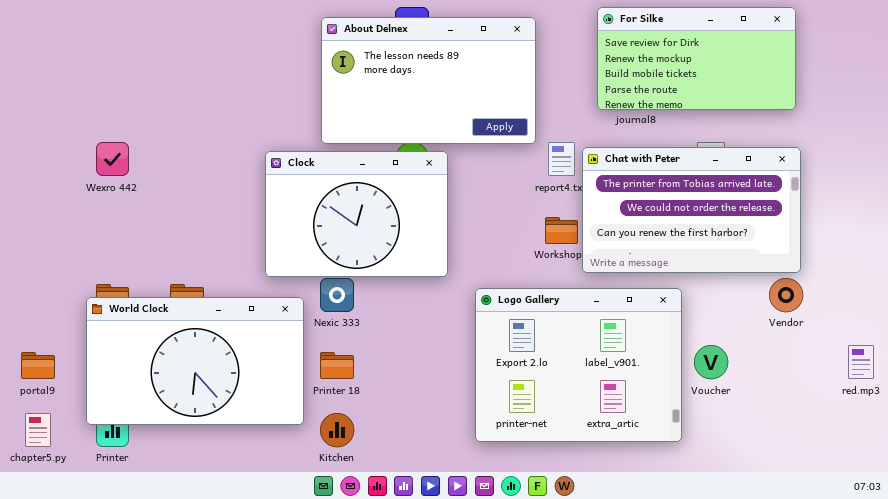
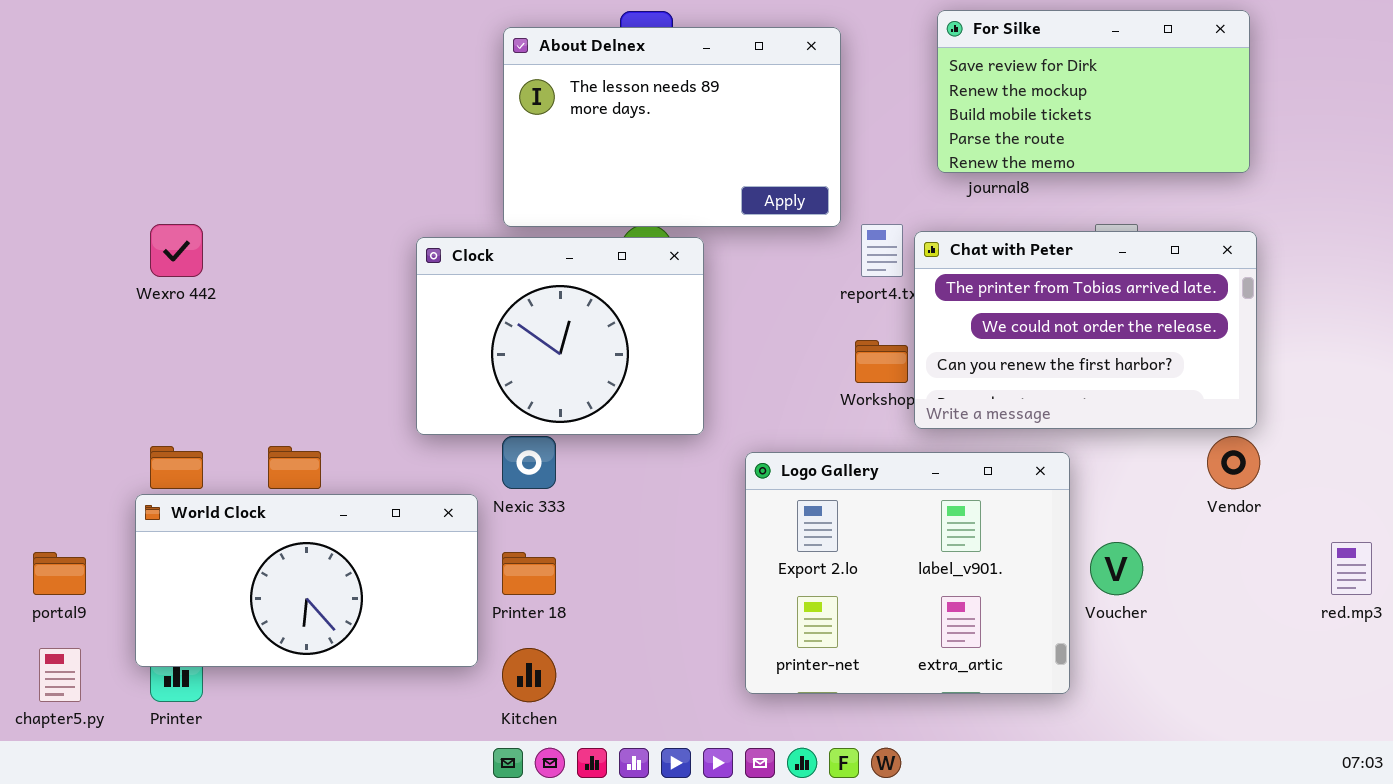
World Clock: [86,297,304,425] -> [135,494,478,667], resized

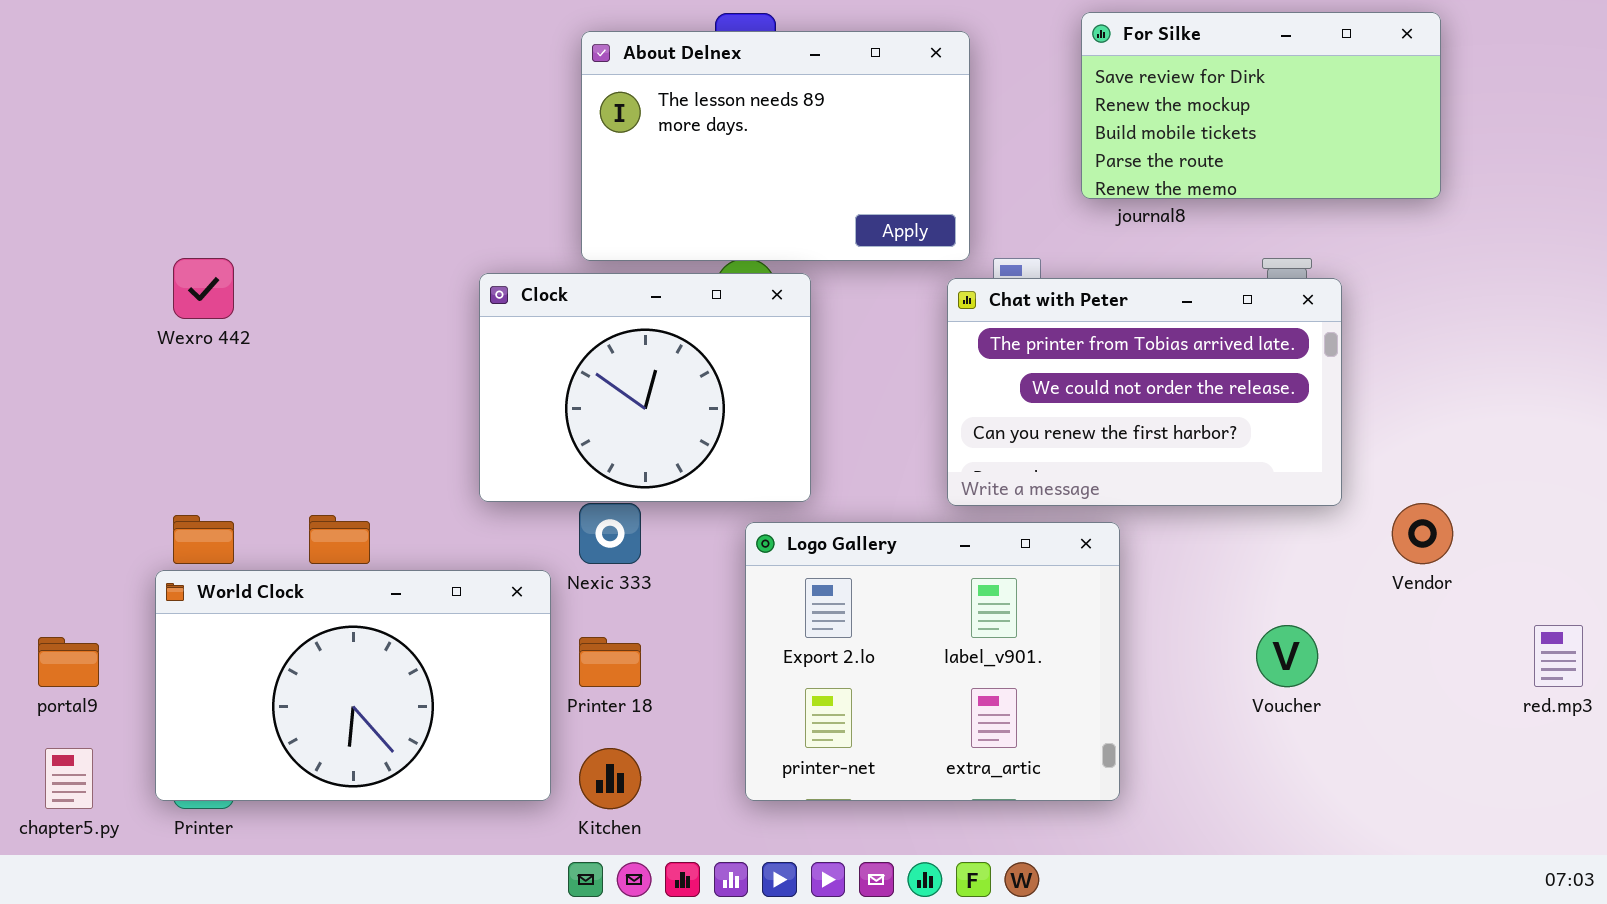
Chat with Peter: [914,231,1257,429] -> [947,278,1342,506], moved
Logo Gallery: [745,452,1070,694] -> [745,522,1120,801], moved
World Clock: [135,494,478,667] -> [155,570,551,801], resized

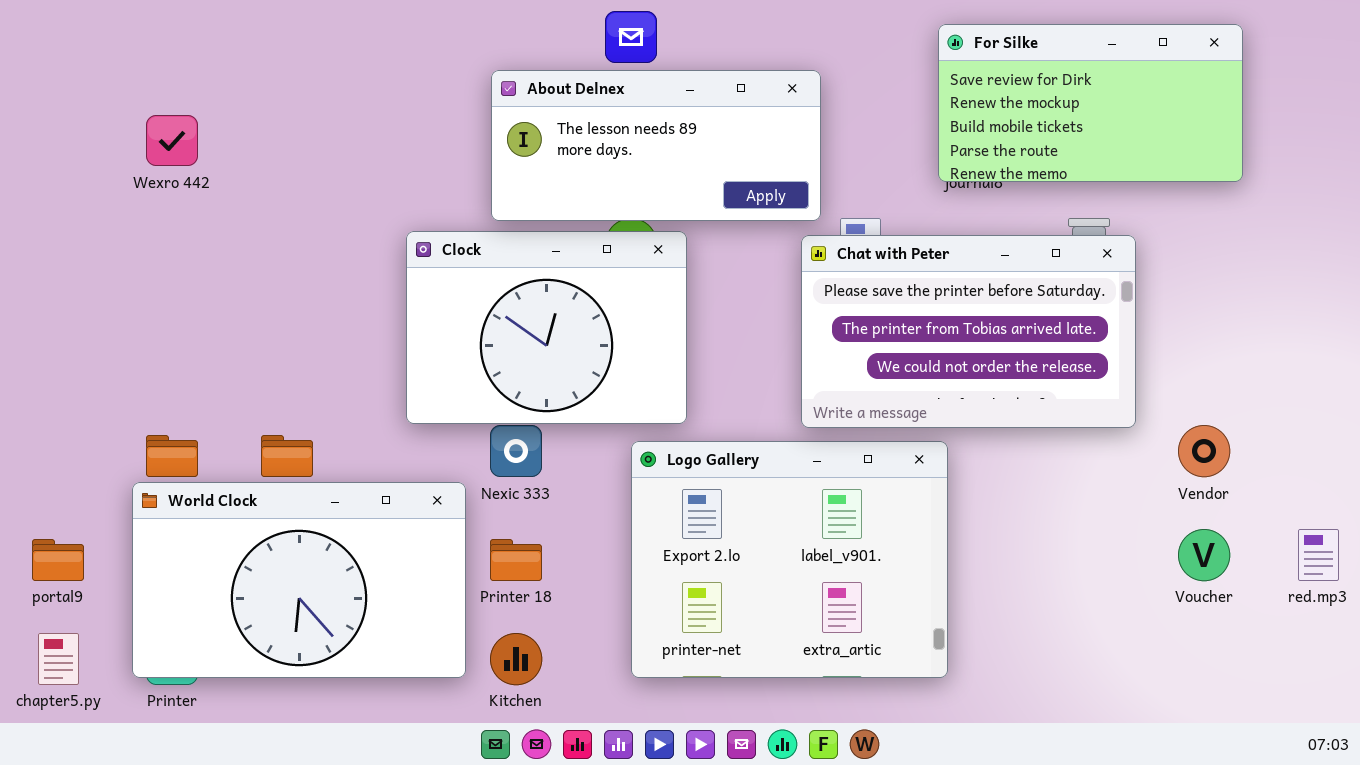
For Silke: [1081,12,1441,199] -> [938,24,1243,182], moved
About Delnex: [581,31,970,261] -> [491,70,821,221], resized
Wexro 442: [173,258,234,319] -> [146,115,198,166], moved
Chat with Peter: [947,278,1342,506] -> [801,235,1136,428], scrolled up 1 row
Voucher: [1256,625,1318,687] -> [1178,529,1230,581], moved

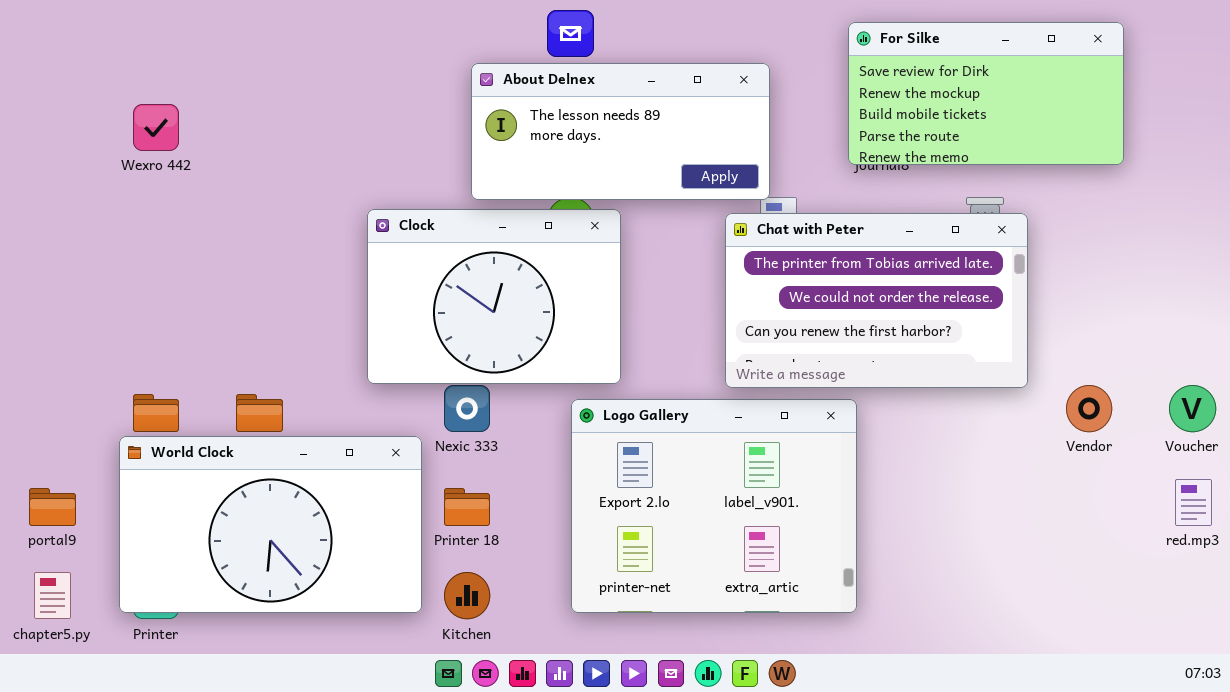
About Delnex: [491,70,821,221] -> [471,63,770,200], moved
Chat with Peter: [801,235,1136,428] -> [725,213,1028,388], scrolled down 1 row
Voucher: [1178,529,1230,581] -> [1169,385,1216,432], moved

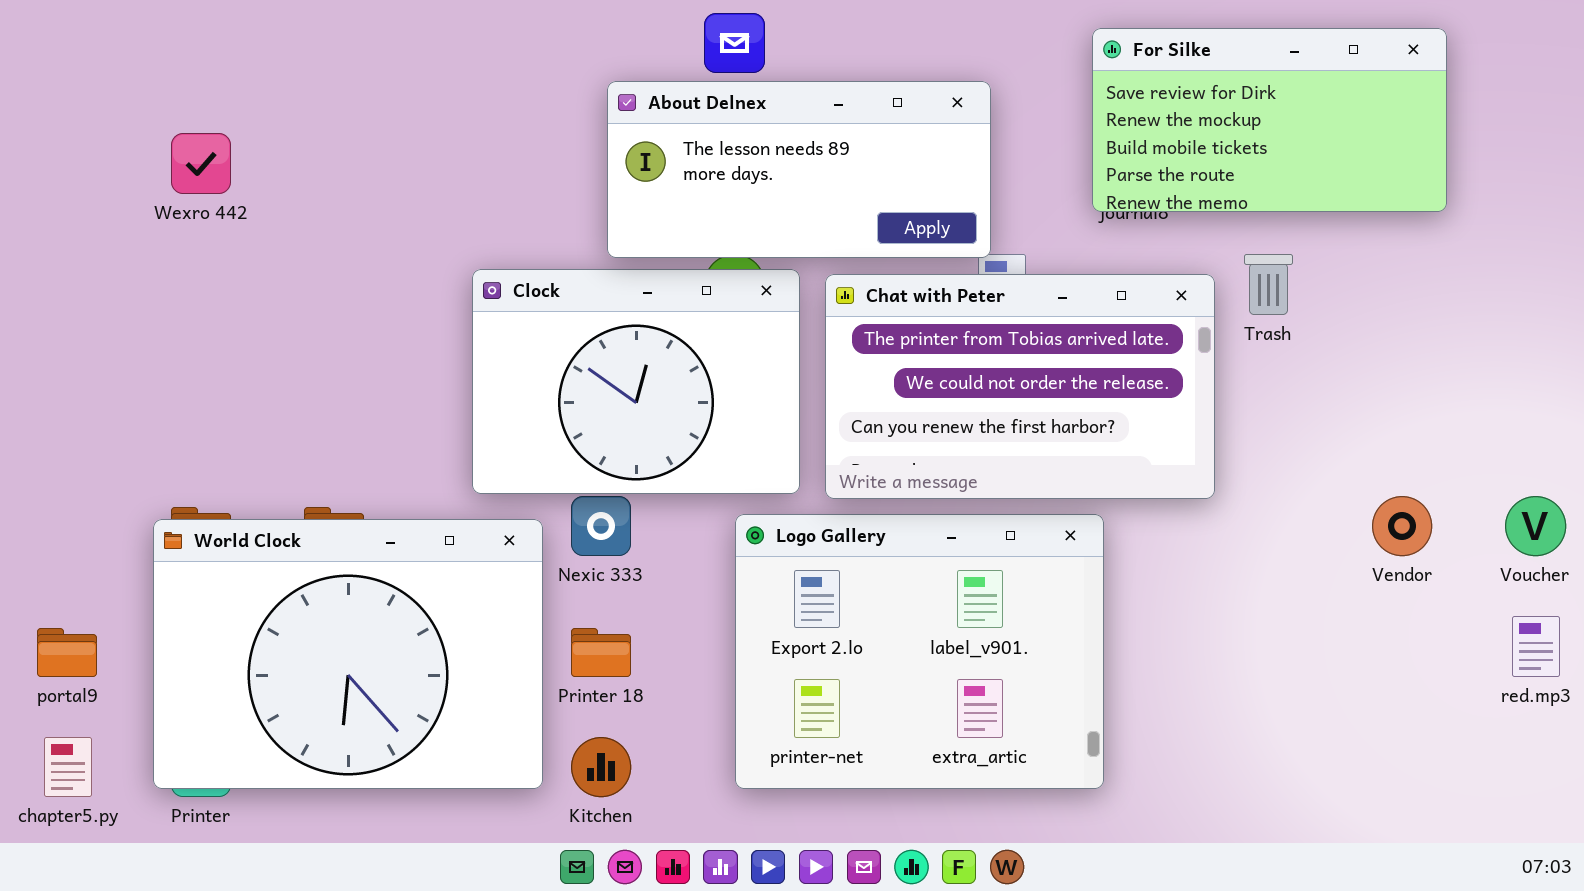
Chat with Peter: [725,213,1028,388] -> [825,274,1215,499], moved
World Clock: [119,436,422,613] -> [153,519,543,789], resized

